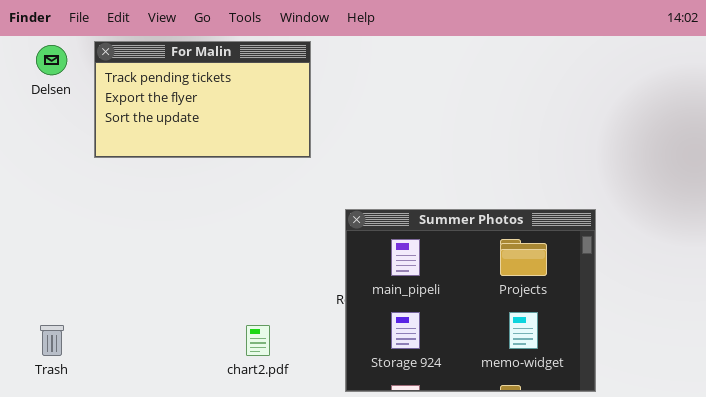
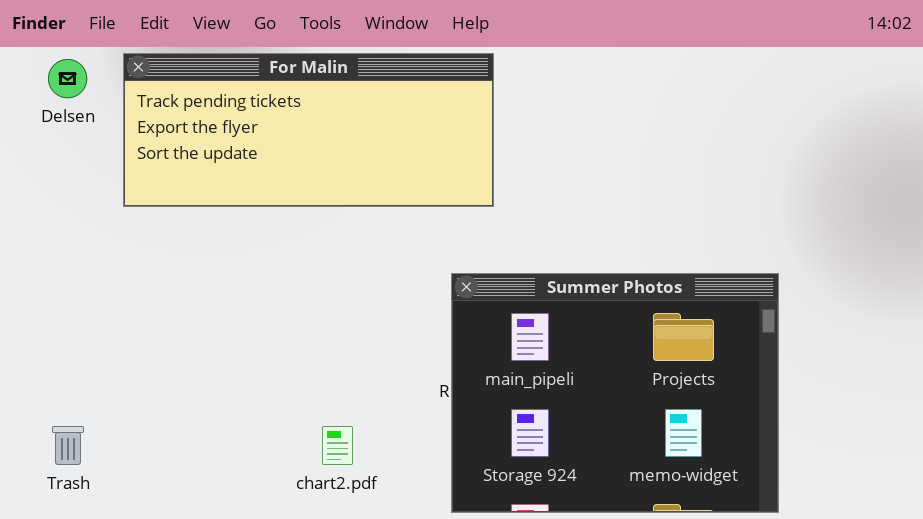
For Malin: [94,41,311,158] -> [123,53,494,207], resized

